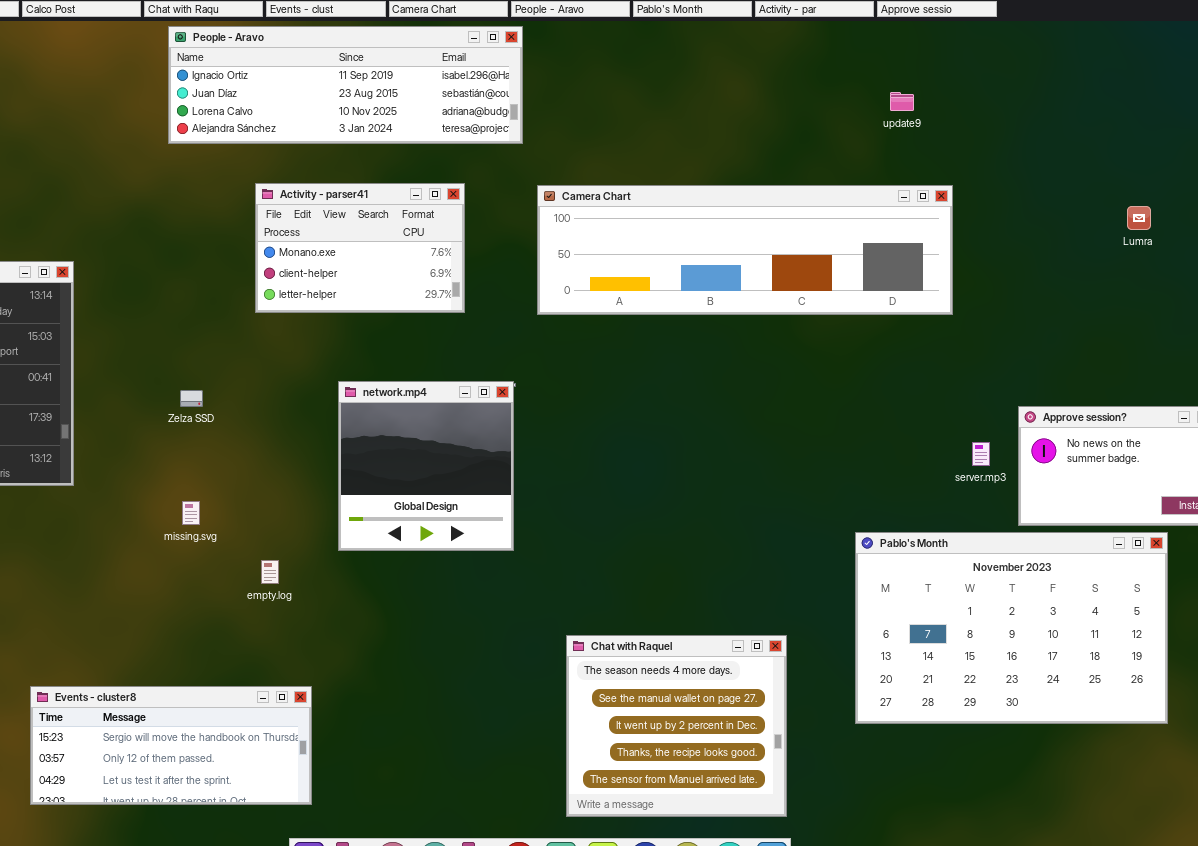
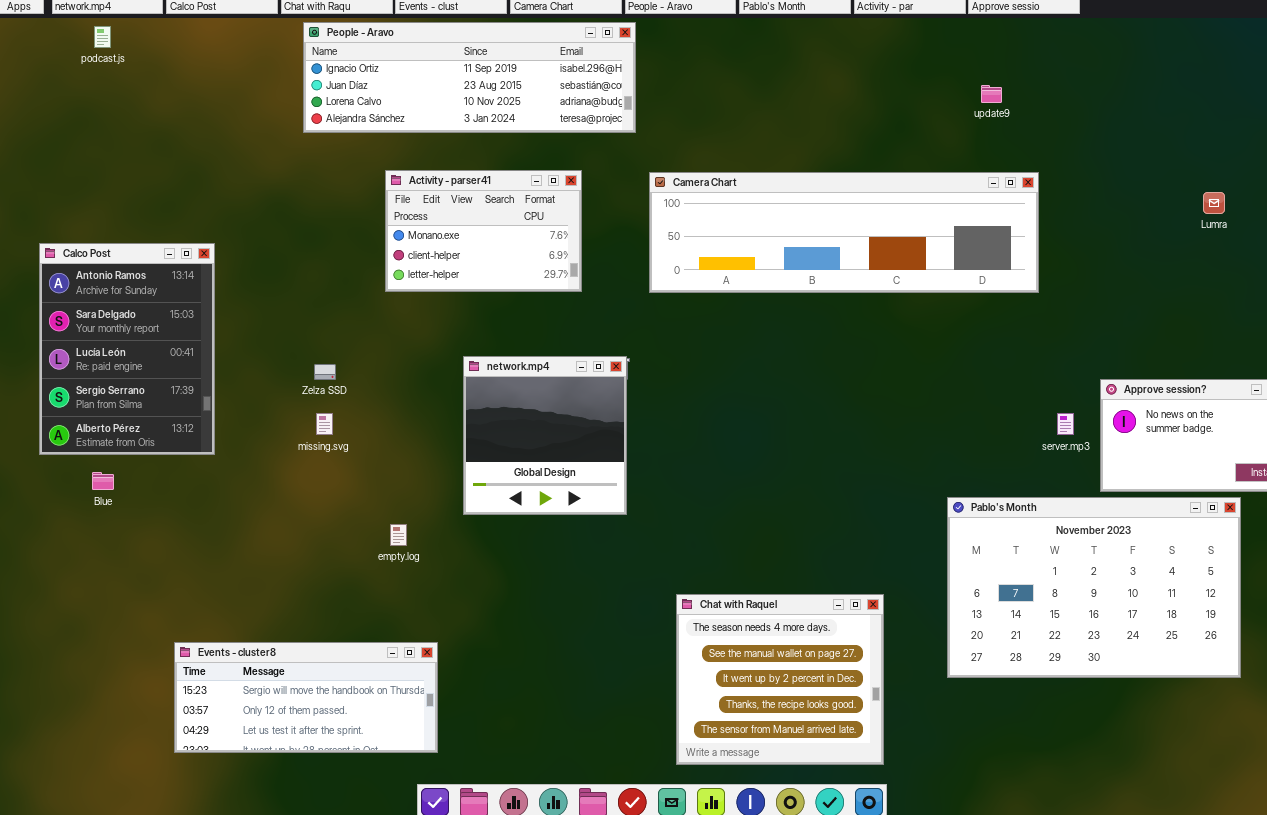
missing.svg: [182,501,200,525] -> [316,413,333,435], moved

